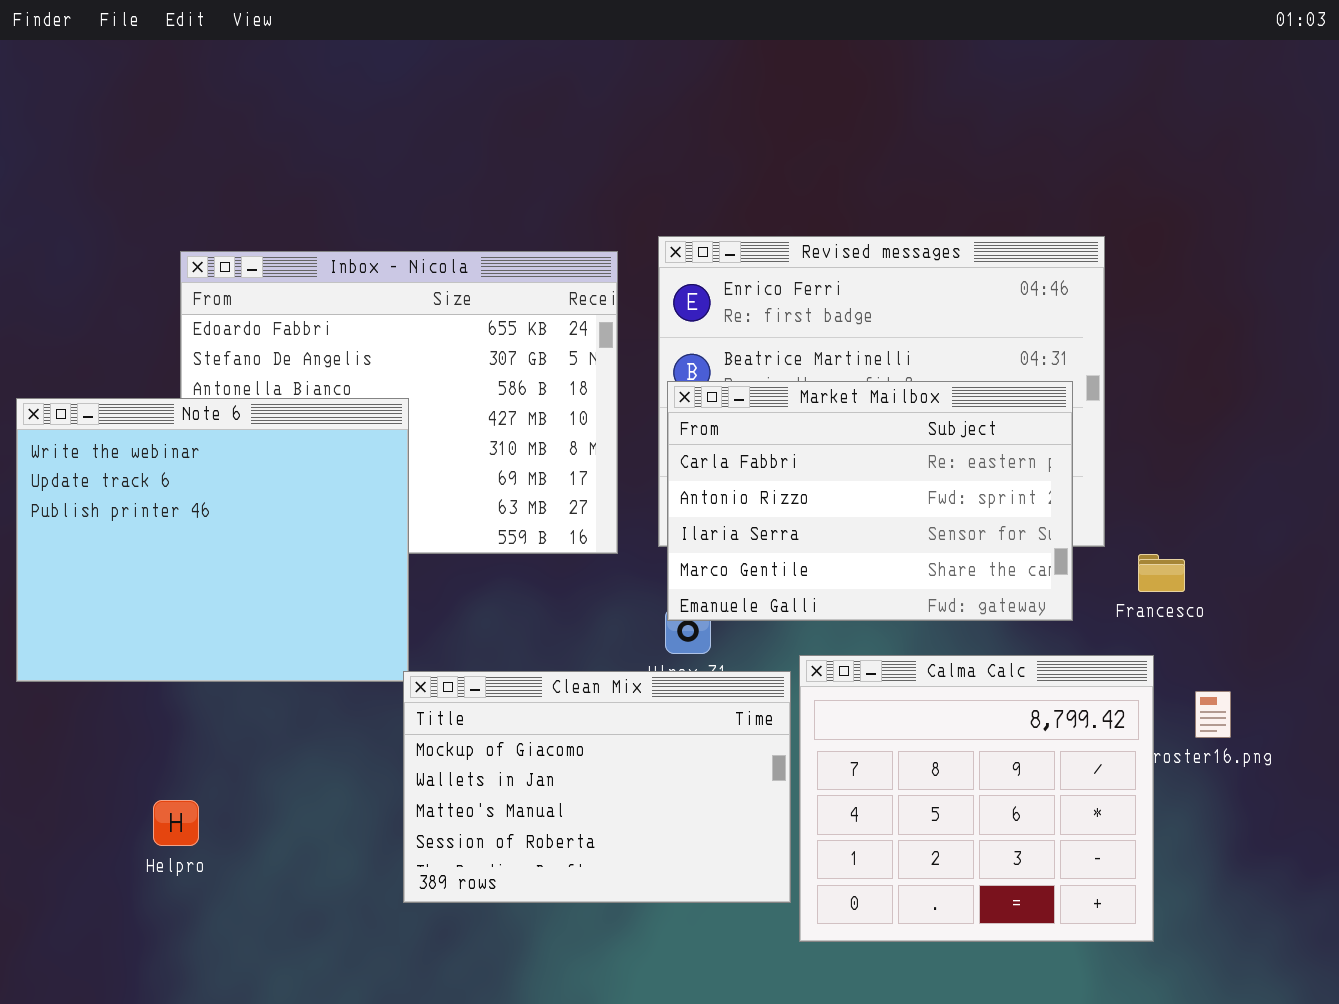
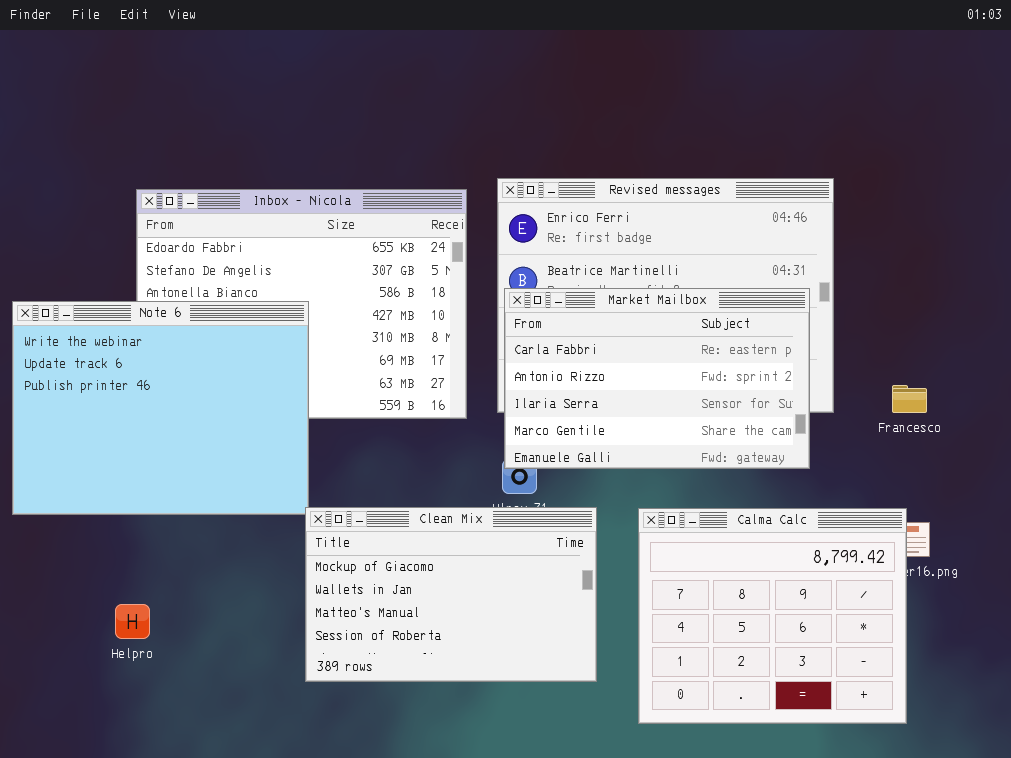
Francesco: [1138,554,1185,592] -> [892,385,927,413], moved
Calma Calc: [799,655,1154,942] -> [638,508,907,724], moved

